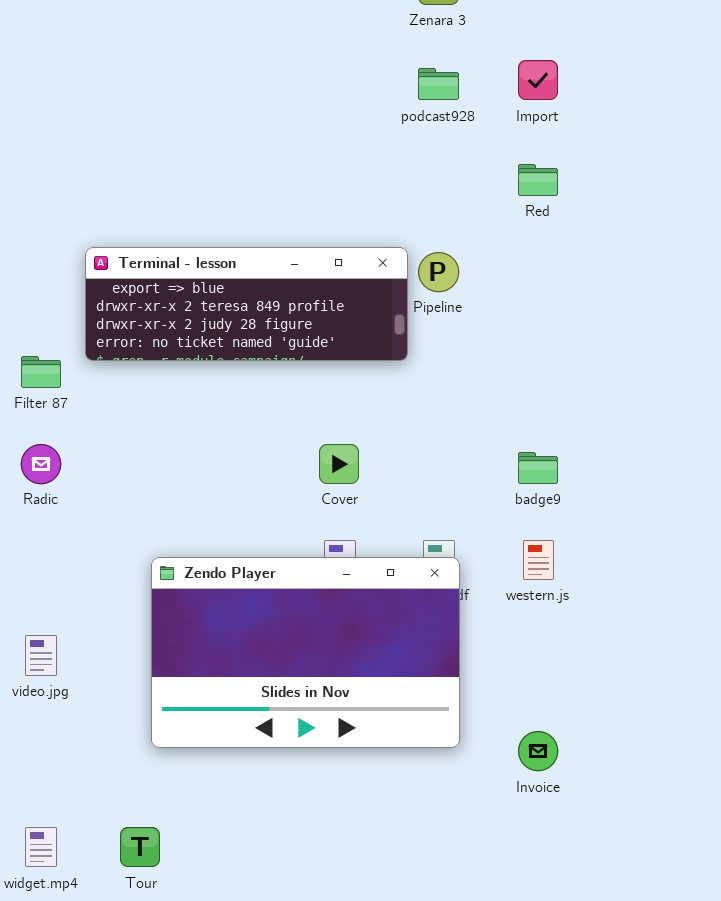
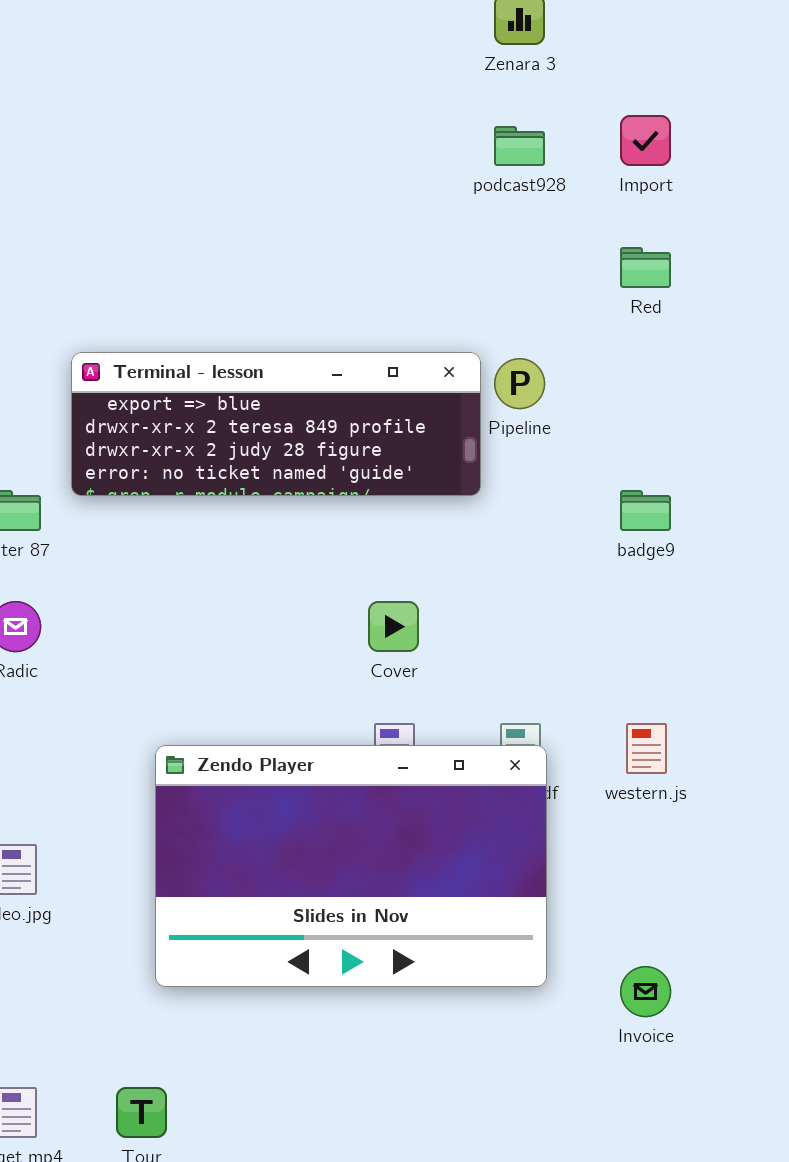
badge9: [518,452,558,484] -> [620,490,671,531], moved

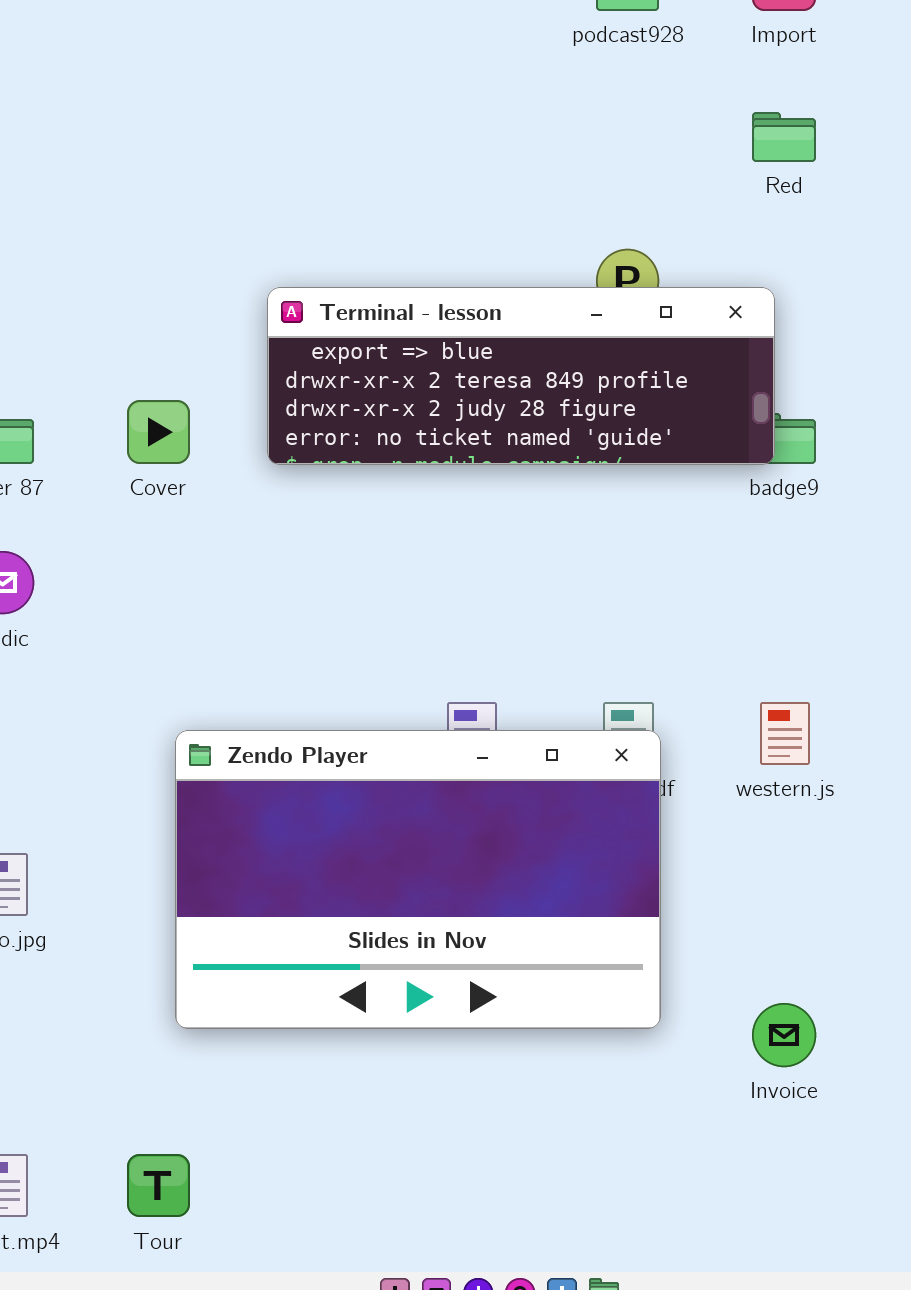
Terminal - lesson: [71,352,481,496] -> [267,287,775,465], moved
Cover: [368,601,419,652] -> [127,400,190,464], moved

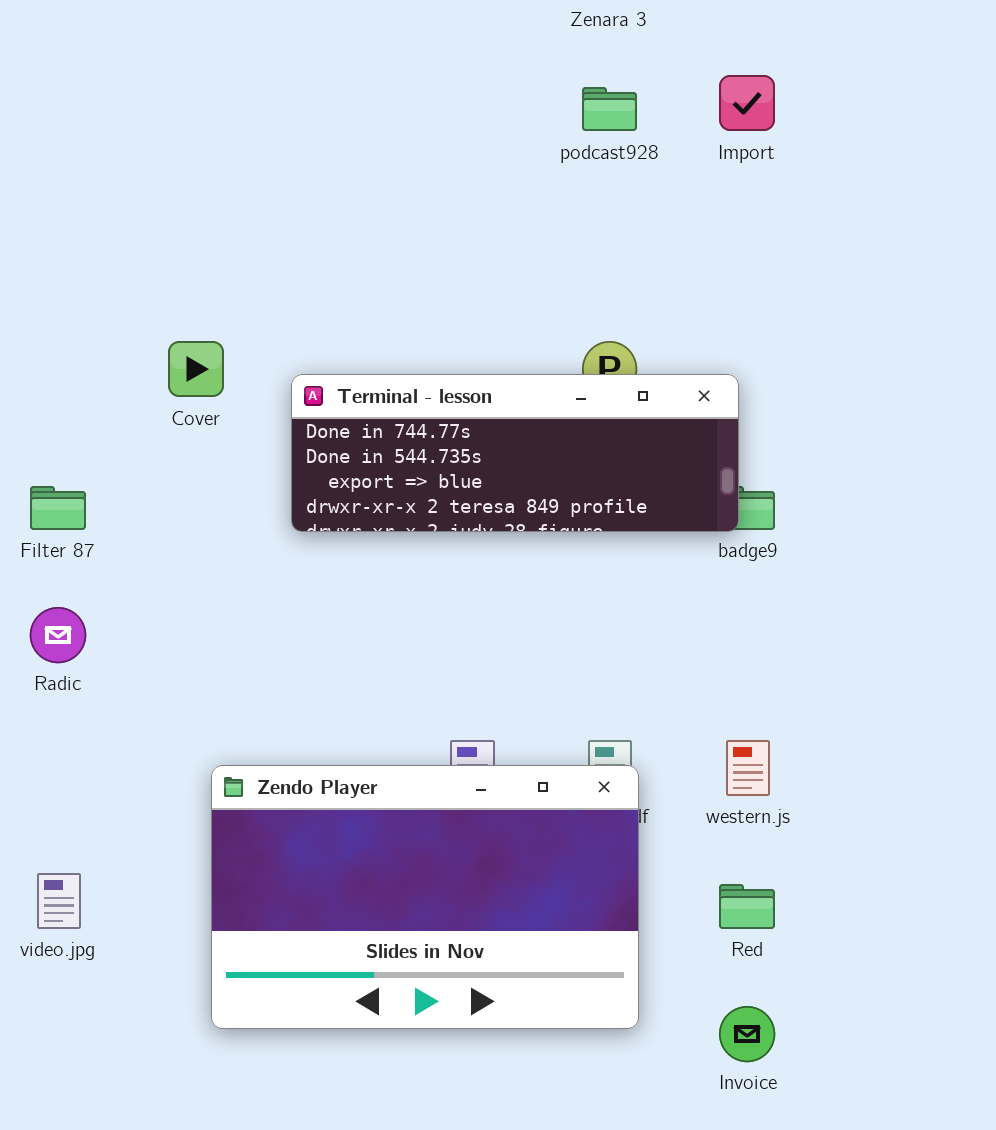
Red: [752,112,816,162] -> [719,884,775,929], moved
Terminal - lesson: [267,287,775,465] -> [291,374,739,532], scrolled up 2 rows
Cover: [127,400,190,464] -> [168,341,224,397], moved

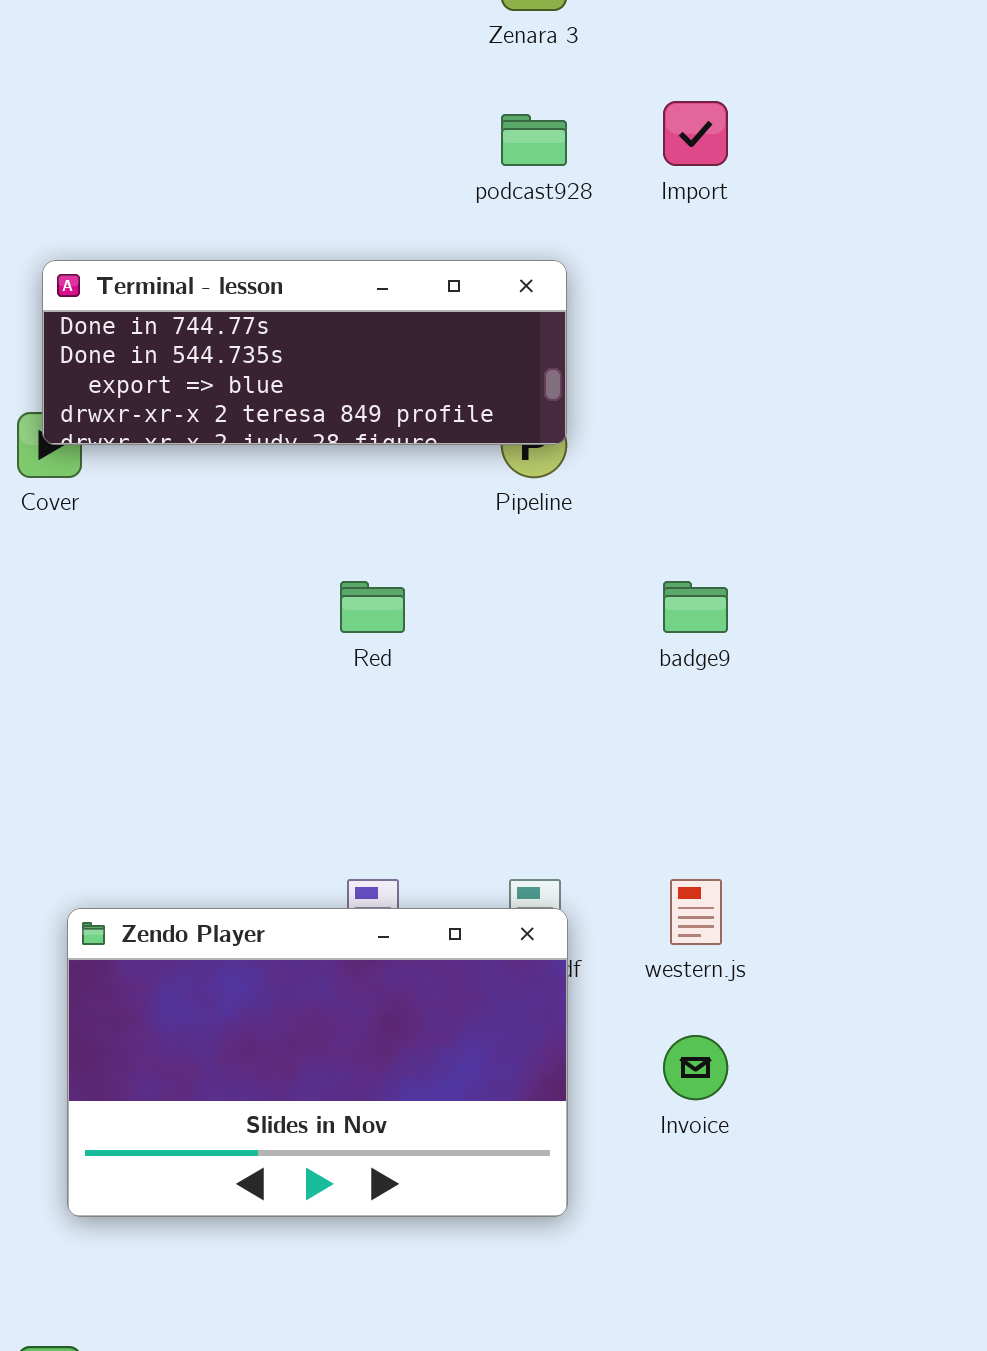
Terminal - lesson: [291,374,739,532] -> [42,260,567,445], moved
Red: [719,884,775,929] -> [340,581,405,633], moved
Invoice: [719,1006,775,1062] -> [663,1035,728,1100], moved

